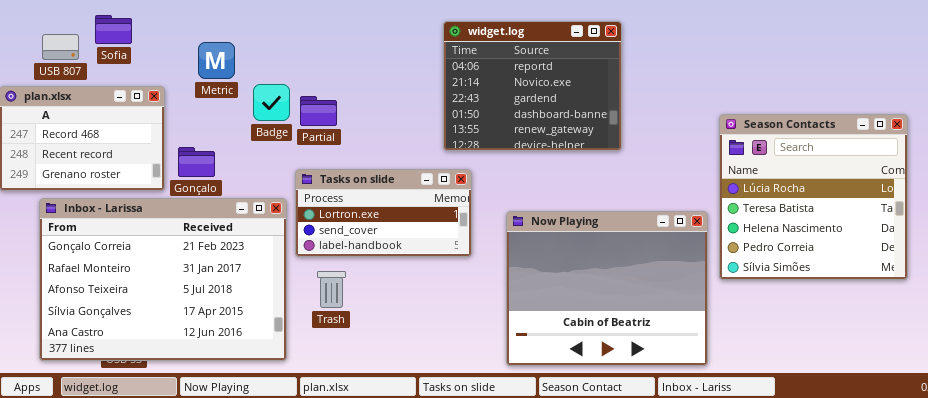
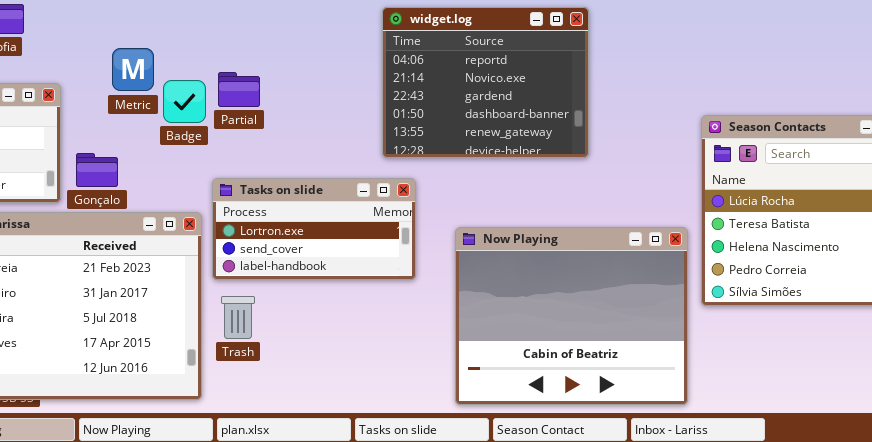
Metric: [198,42,235,79] -> [112,48,154,91], moved
Partial: [300,96,337,126] -> [218,72,260,107], moved
Trash: [317,271,346,308] -> [221,296,255,339], moved

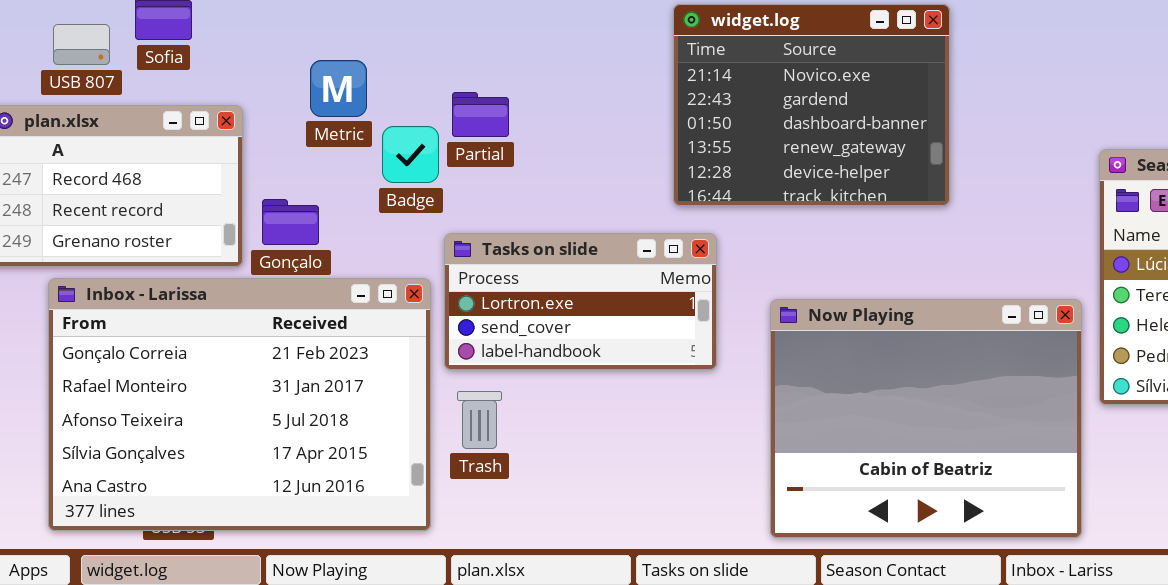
widget.log: [382,7,589,158] -> [673,4,950,206], scrolled down 1 row
Badge: [163,80,206,123] -> [382,126,439,183], moved

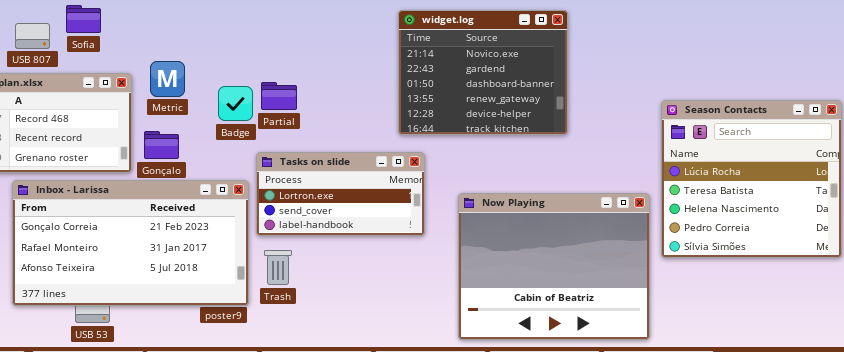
Metric: [310,60,367,117] -> [150,61,185,97], moved
Partial: [452,92,509,137] -> [261,82,297,110], moved
Inbox - Larissa: [48,278,431,531] -> [12,180,249,306], resized

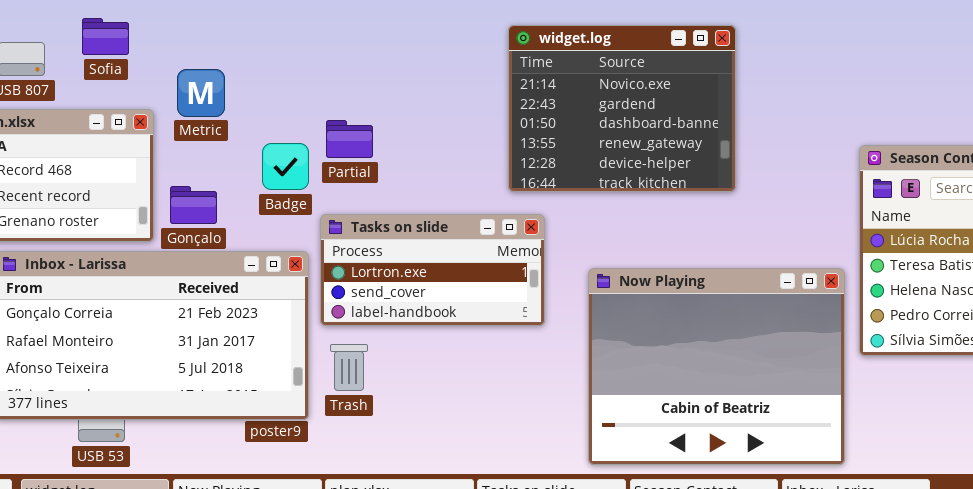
Sofia: [66,5,101,33] -> [82,18,129,55], moved
Metric: [150,61,185,97] -> [177,69,225,117], moved
Badge: [218,86,253,121] -> [262,143,309,190], moved

